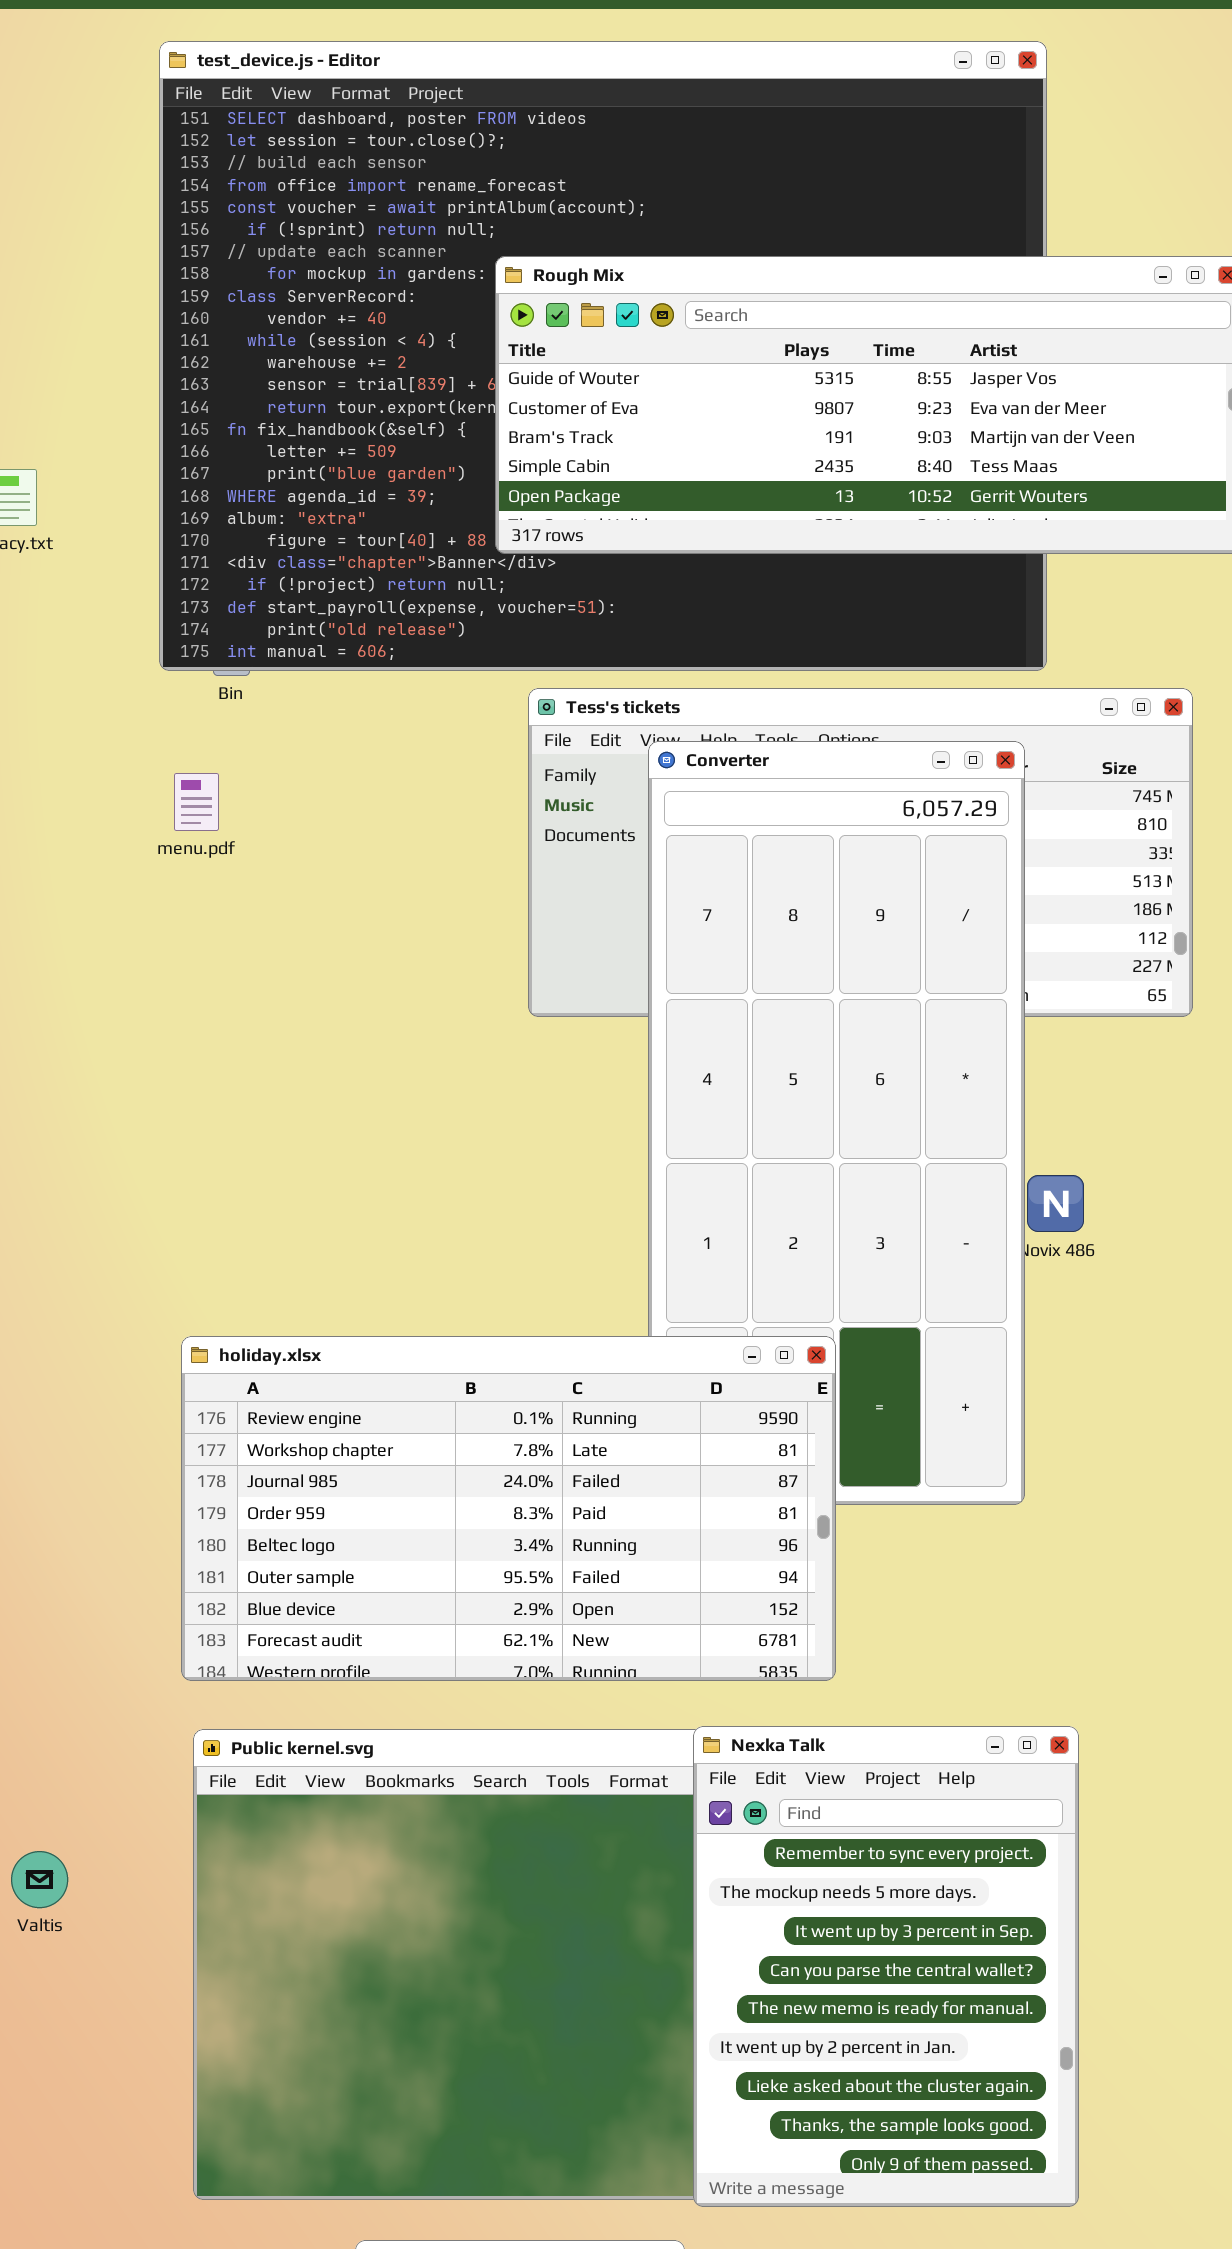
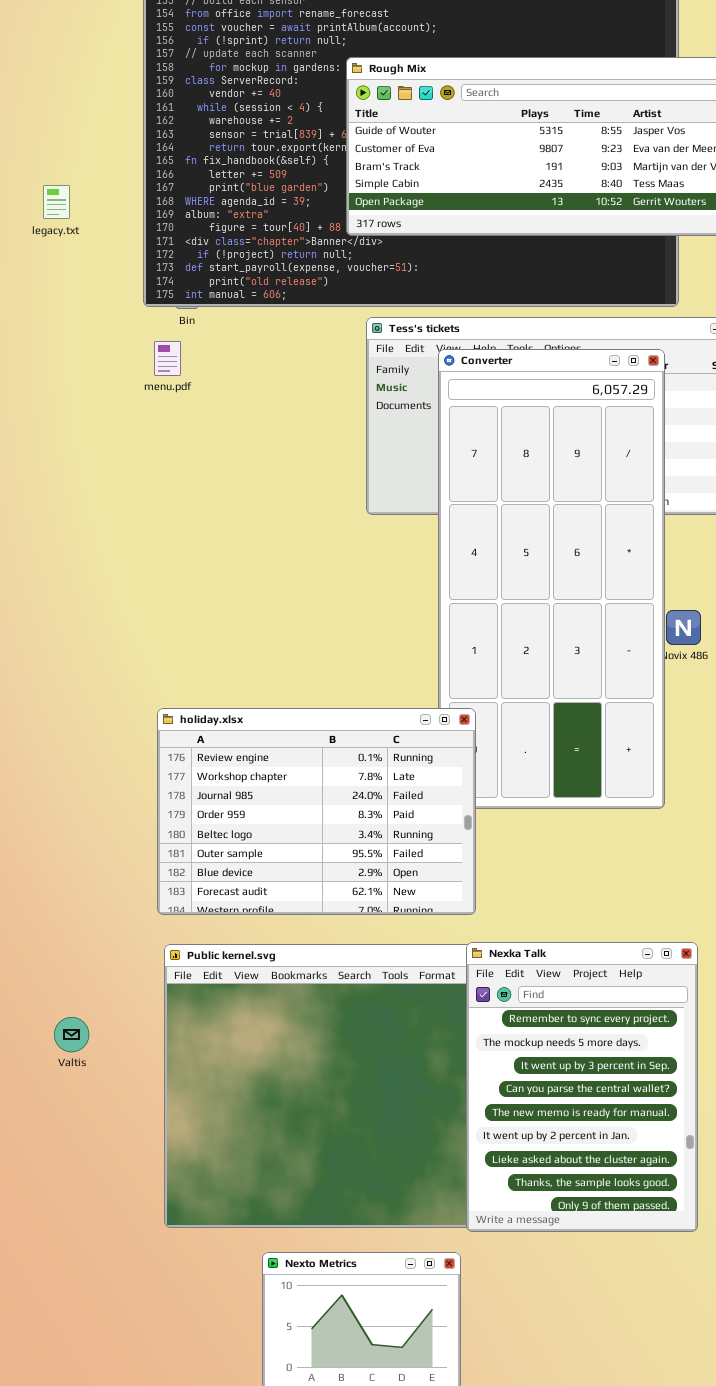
menu.pdf: [174,773,219,831] -> [154,341,181,376], moved
holiday.xlsx: [181,1336,836,1681] -> [157,708,476,915], resized

